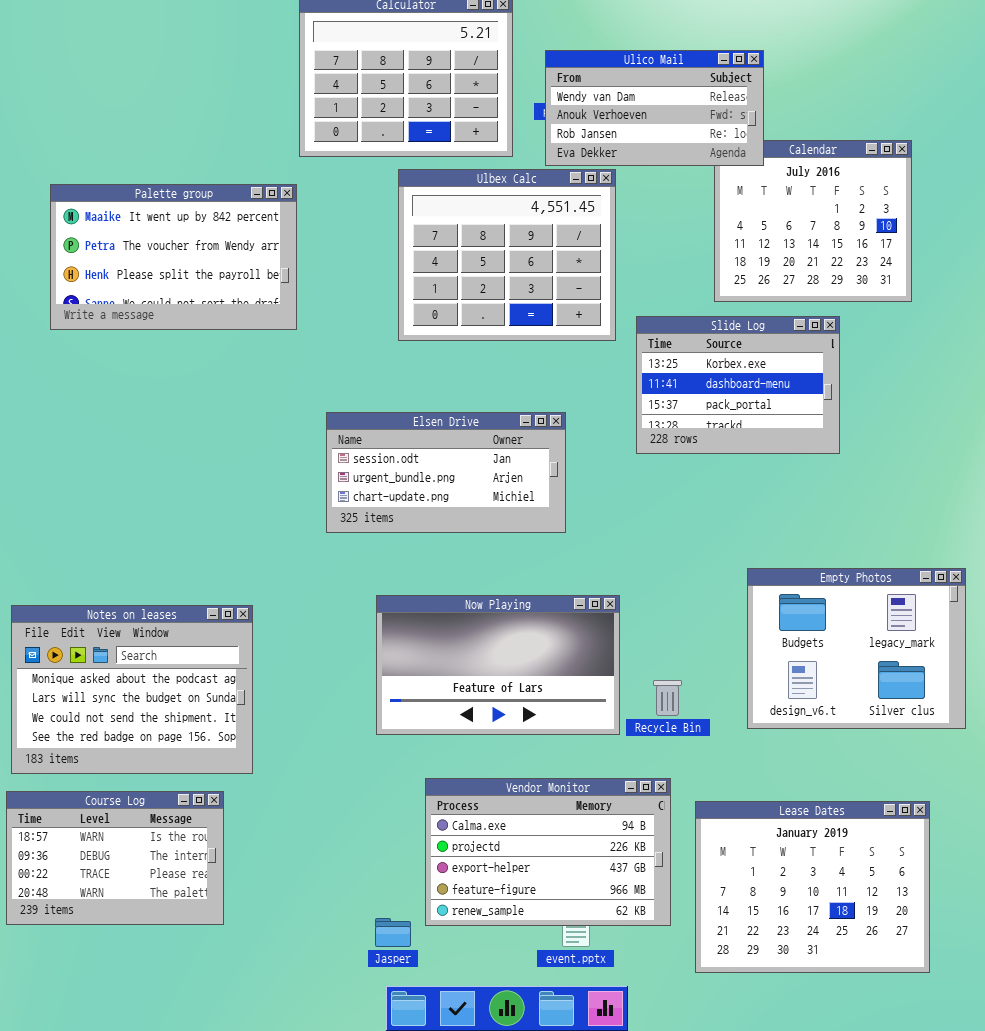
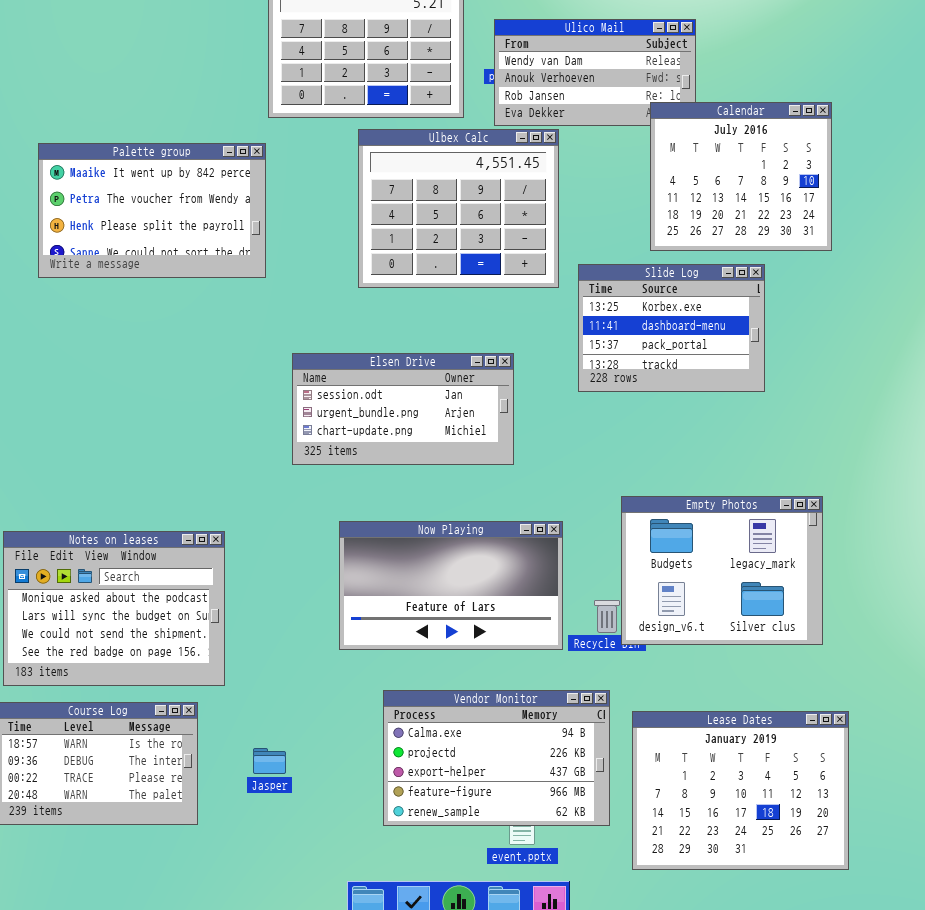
Calendar: [714,140,912,302] -> [650,102,832,251], raised
Empty Photos: [747,568,966,729] -> [621,496,823,645], moved
Jasper: [375,918,411,947] -> [253,748,286,774], moved

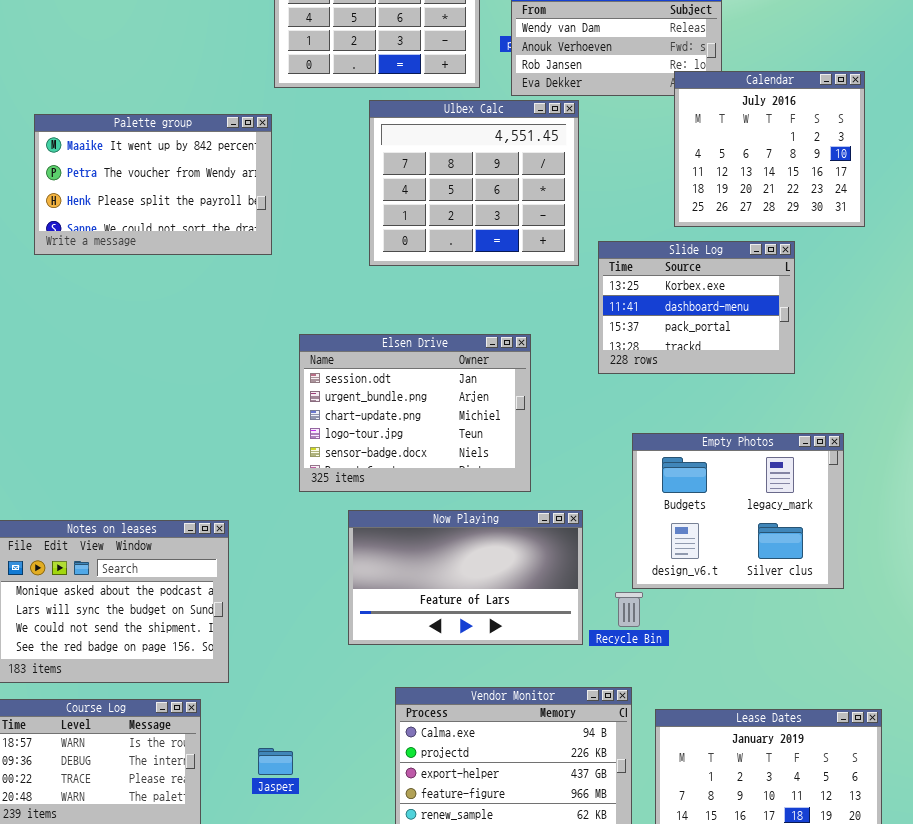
Elsen Drive: [292,353,514,465] -> [299,334,531,492], resized
Empty Photos: [621,496,823,645] -> [632,433,844,589], moved

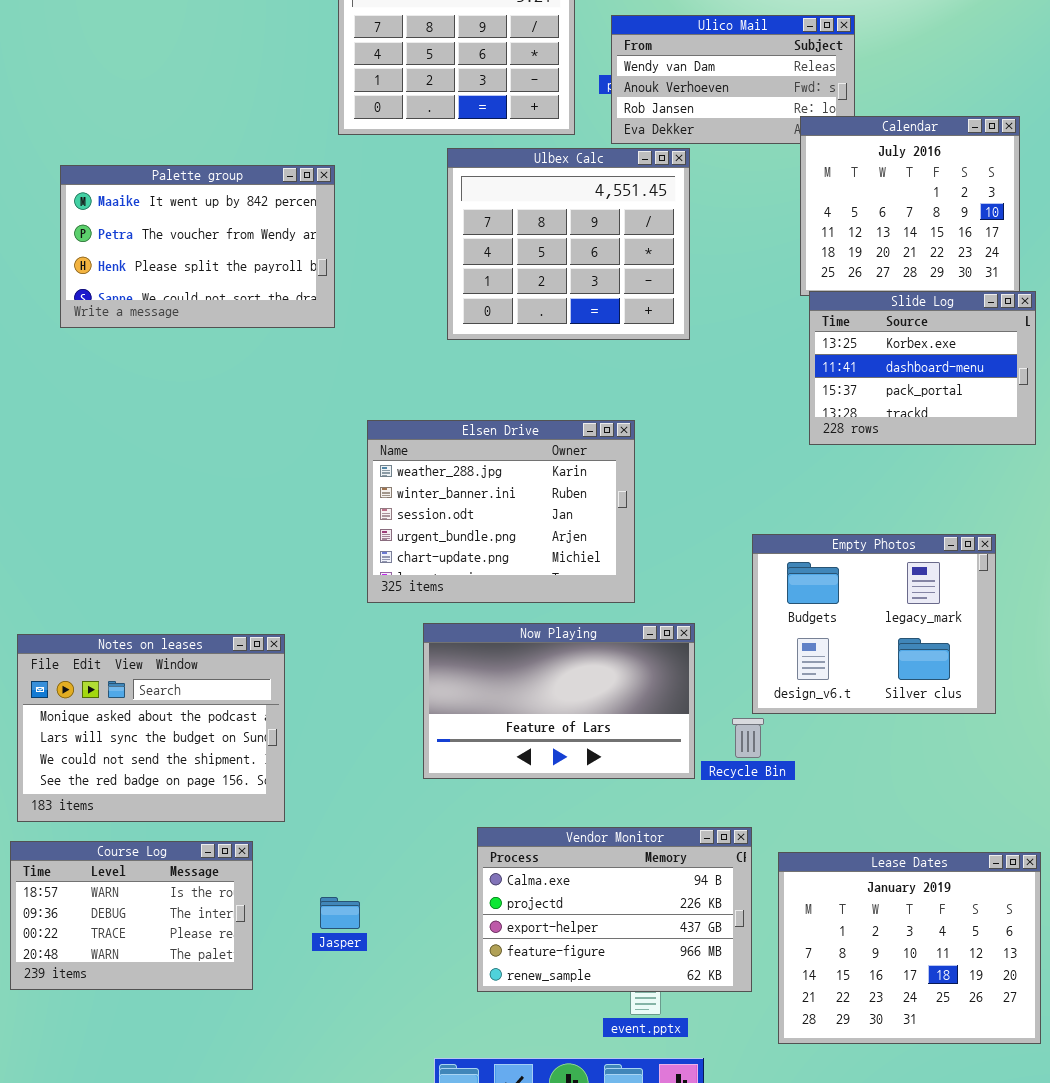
Slide Log: [598,241,795,374] -> [809,291,1036,445], moved
Elsen Drive: [299,334,531,492] -> [367,420,635,603], scrolled up 2 rows

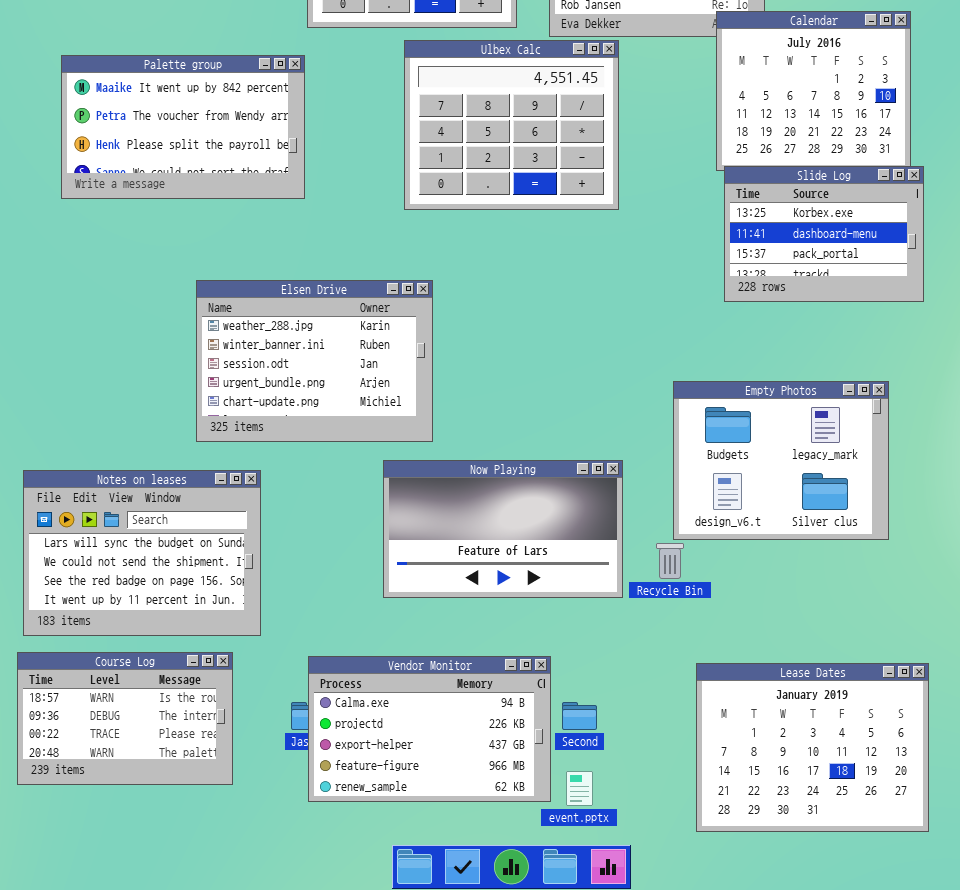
Elsen Drive: [367,420,635,603] -> [196,280,433,442], moved
Notes on leases: [17,634,285,822] -> [23,470,261,636], scrolled down 1 row
Vendor Monitor: [477,827,752,992] -> [308,656,551,802], moved

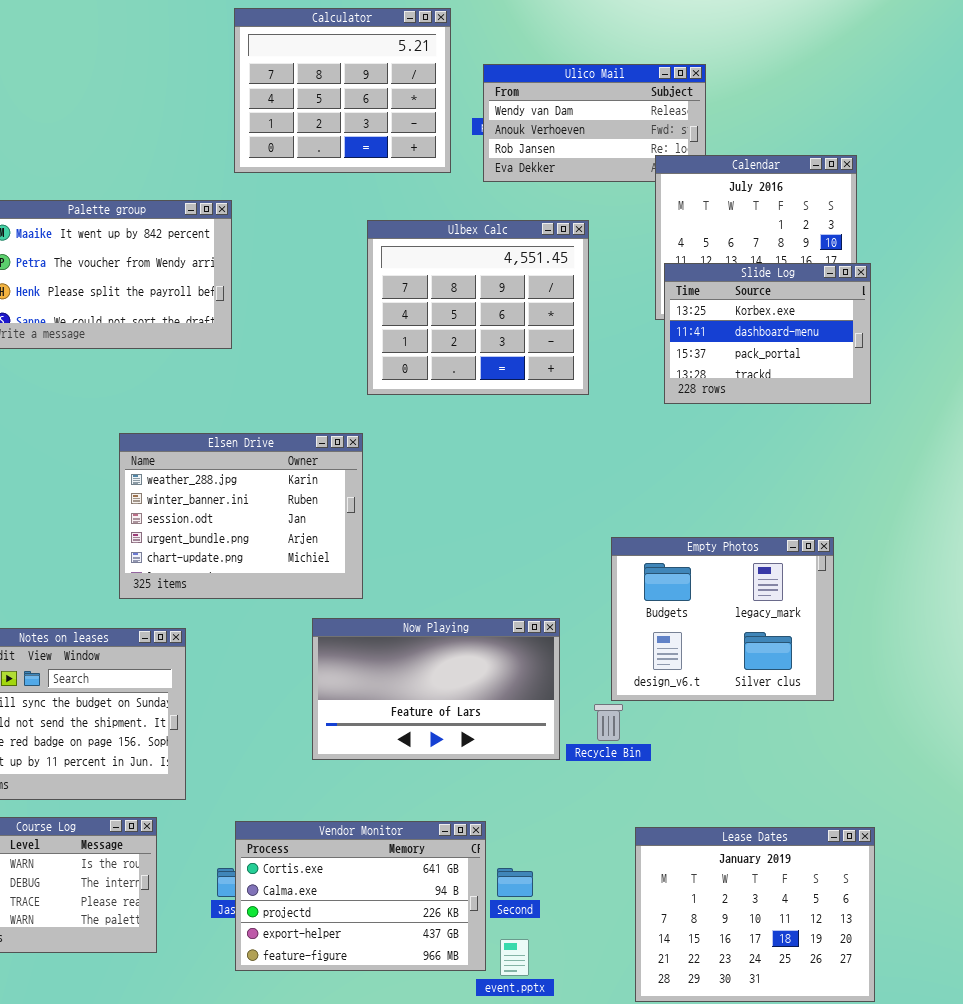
Ulbex Calc: [404,40,619,210] -> [367,220,589,395], moved
Slide Log: [724,166,924,302] -> [664,263,871,404], moved
Vendor Monitor: [308,656,551,802] -> [235,821,486,971], scrolled up 1 row

